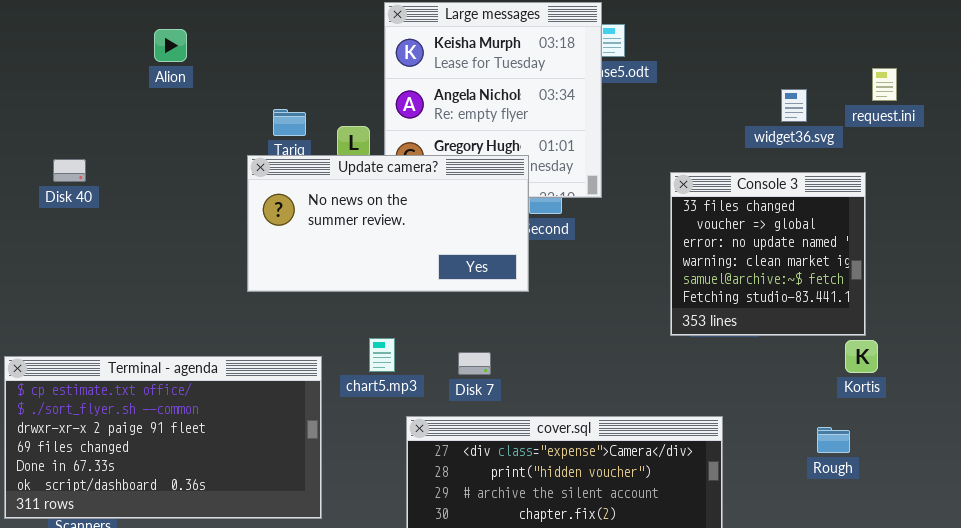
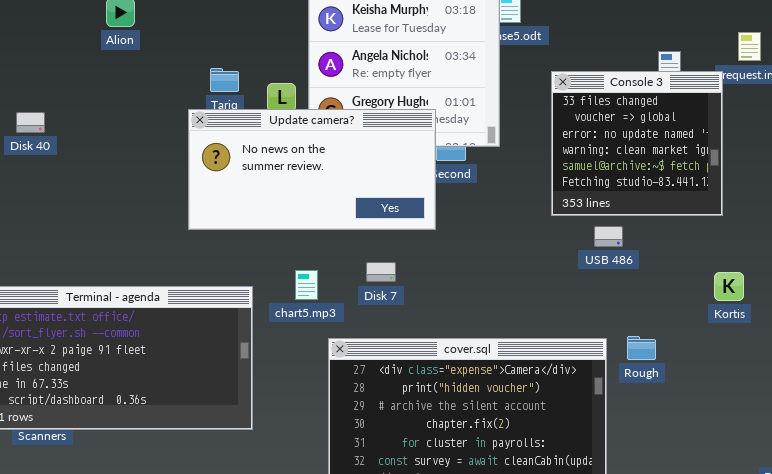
Console 3: [670,172,866,336] -> [551,71,723,216], moved
Disk 7: [458,352,491,375] -> [366,262,396,282], moved
Rough: [817,427,850,453] -> [627,336,656,360], moved

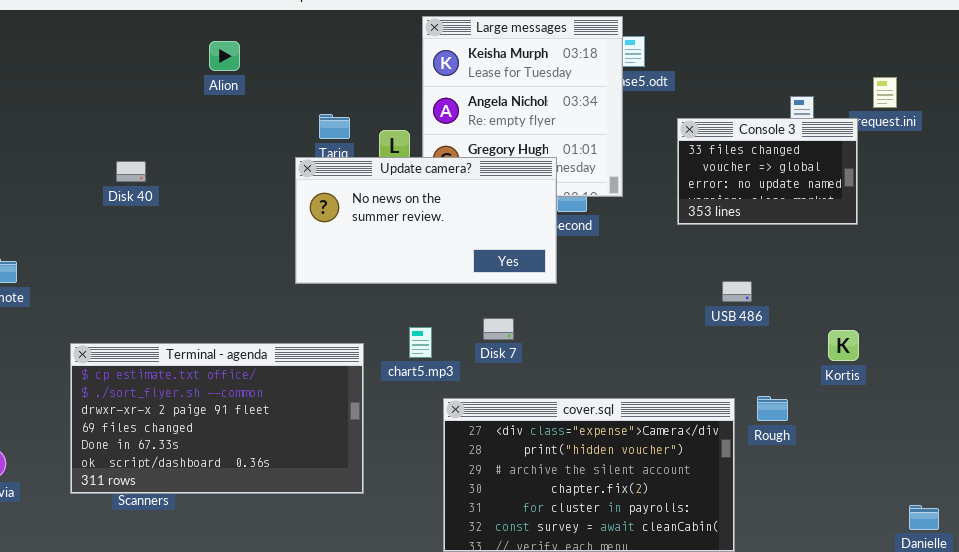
Console 3: [551,71,723,216] -> [677,118,858,225], resized
Kortis: [714,272,744,301] -> [828,330,859,361], moved

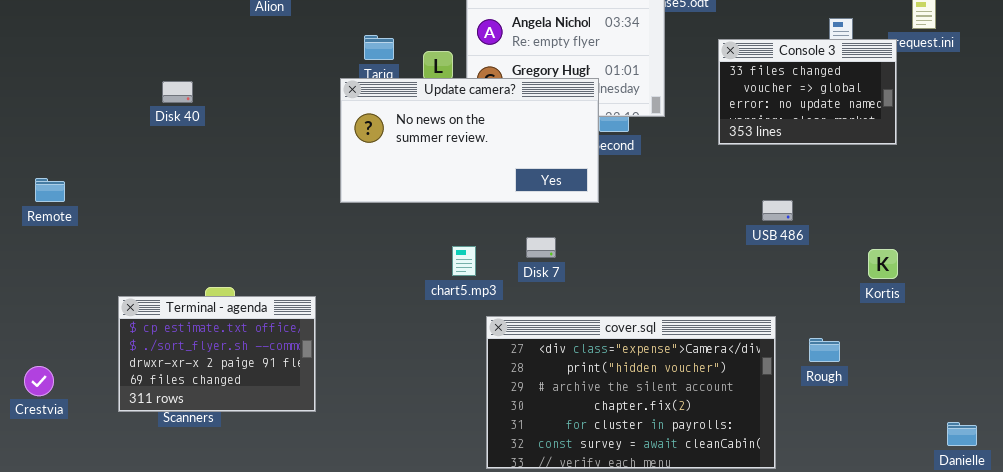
Terminal - agenda: [70,343,364,494] -> [118,296,316,412], resized
Rough: [757,396,788,421] -> [809,338,840,362], moved

